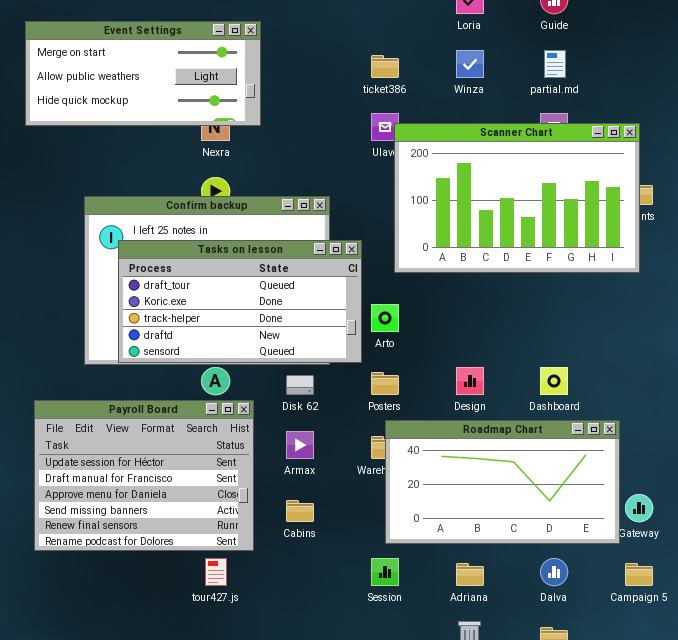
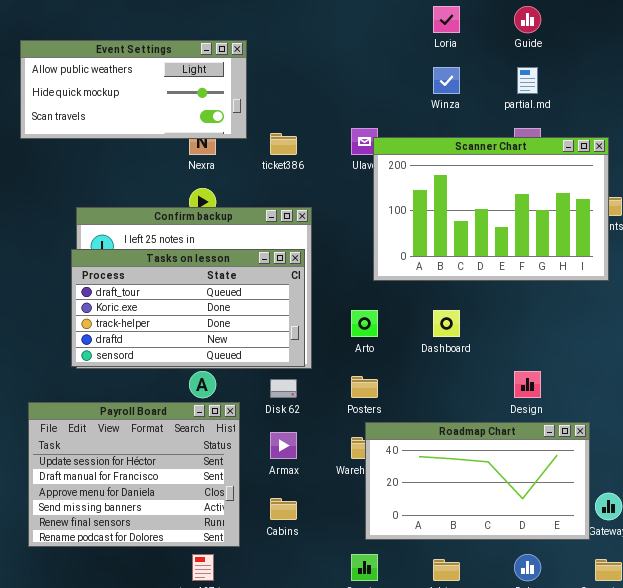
Event Settings: [25,21,261,126] -> [20,40,247,139], scrolled down 1 row
ticket386: [371,55,399,78] -> [270,133,297,155], moved
Tasks on lesson: [118,240,362,363] -> [71,249,305,367], moved
Design: [456,367,484,395] -> [514,371,541,398], moved
Dashboard: [540,367,568,395] -> [433,310,460,337], moved

